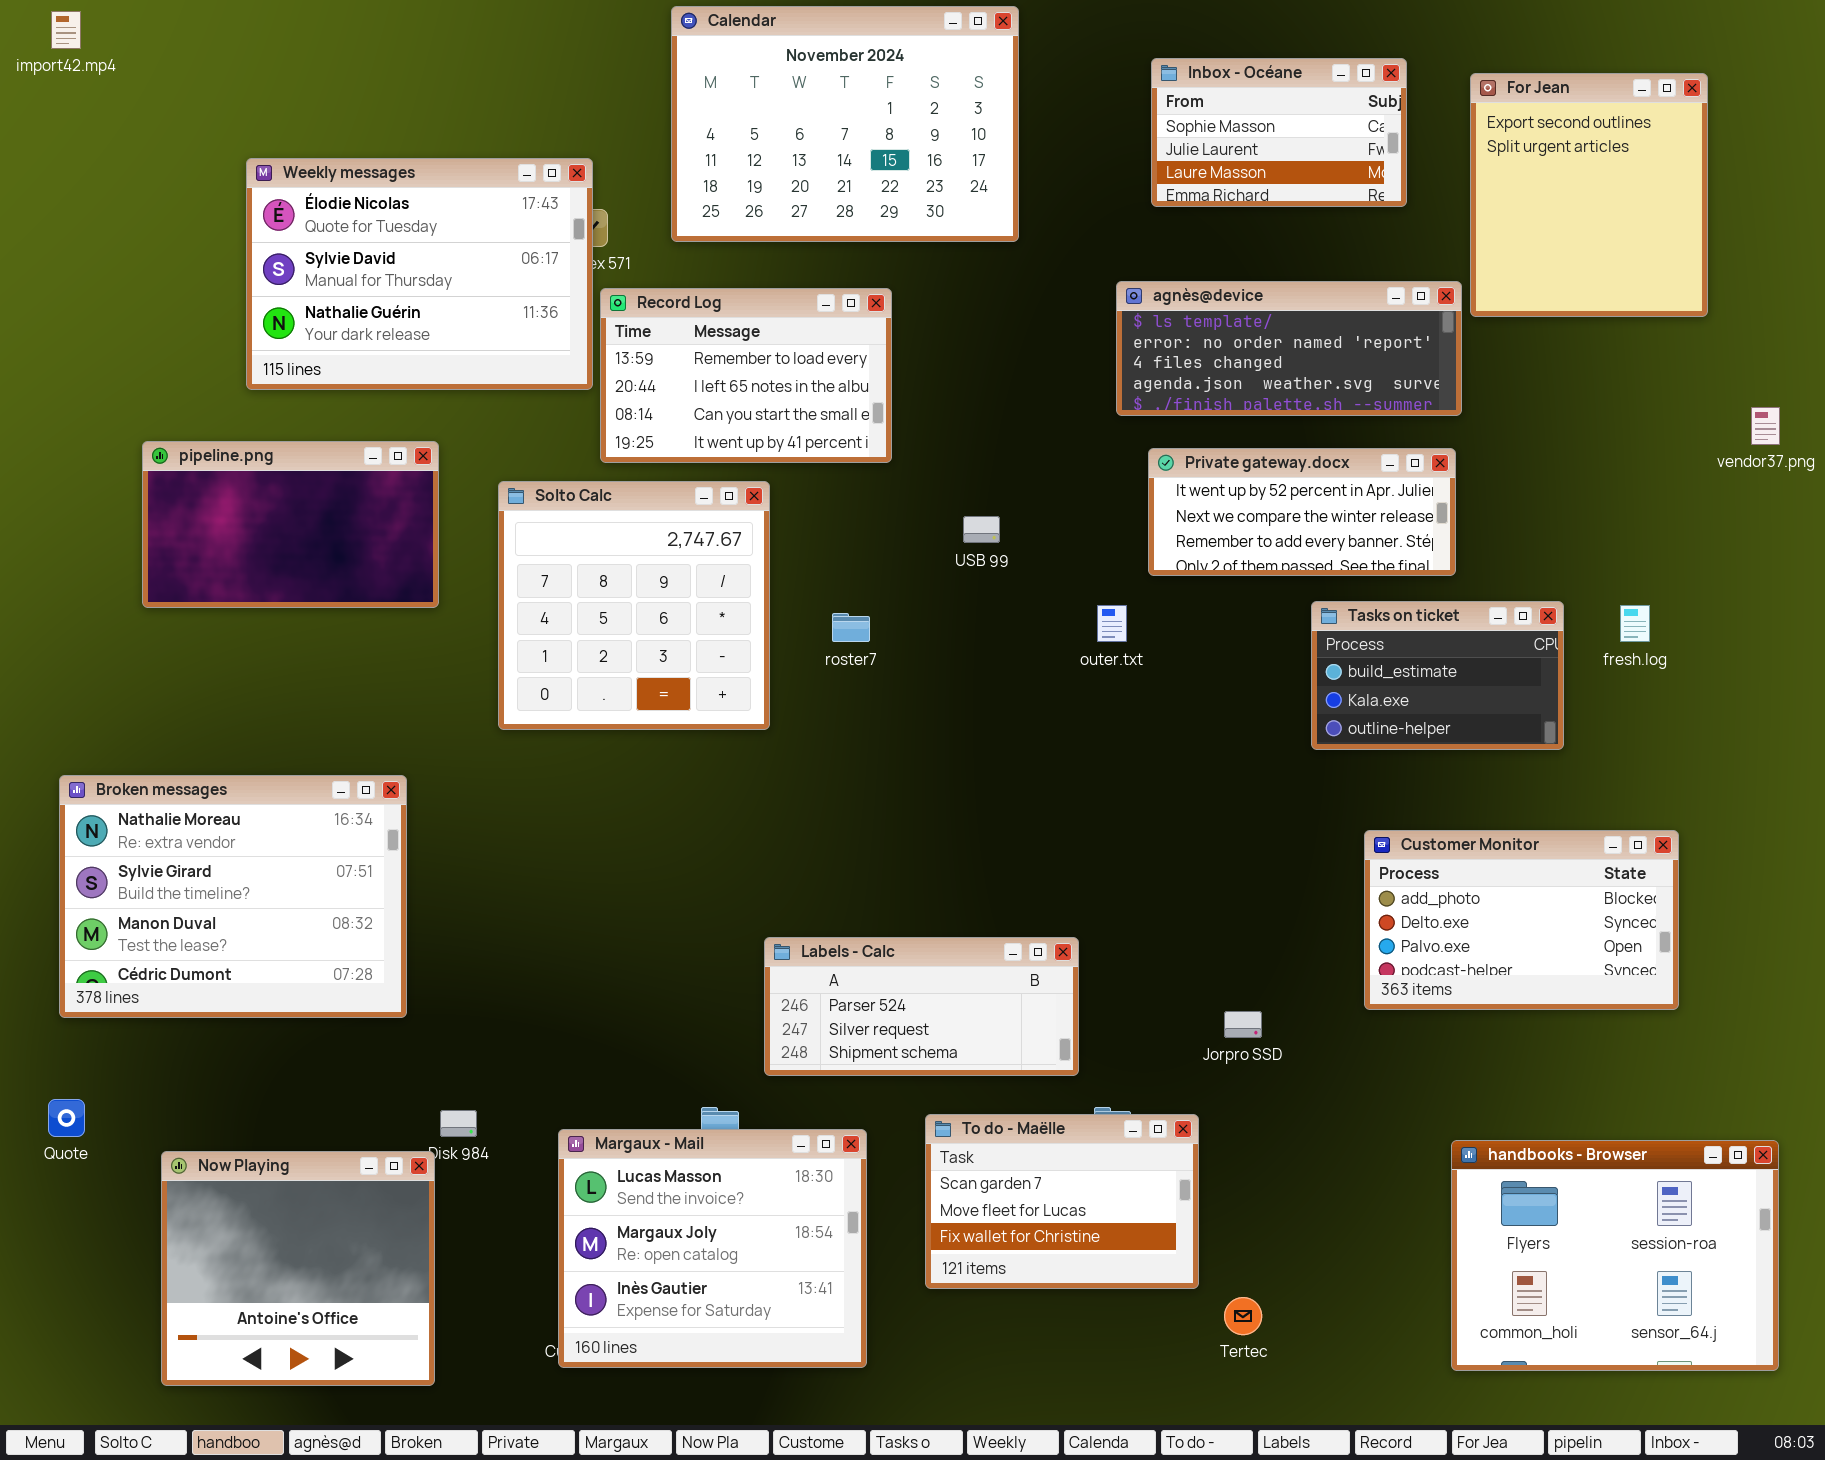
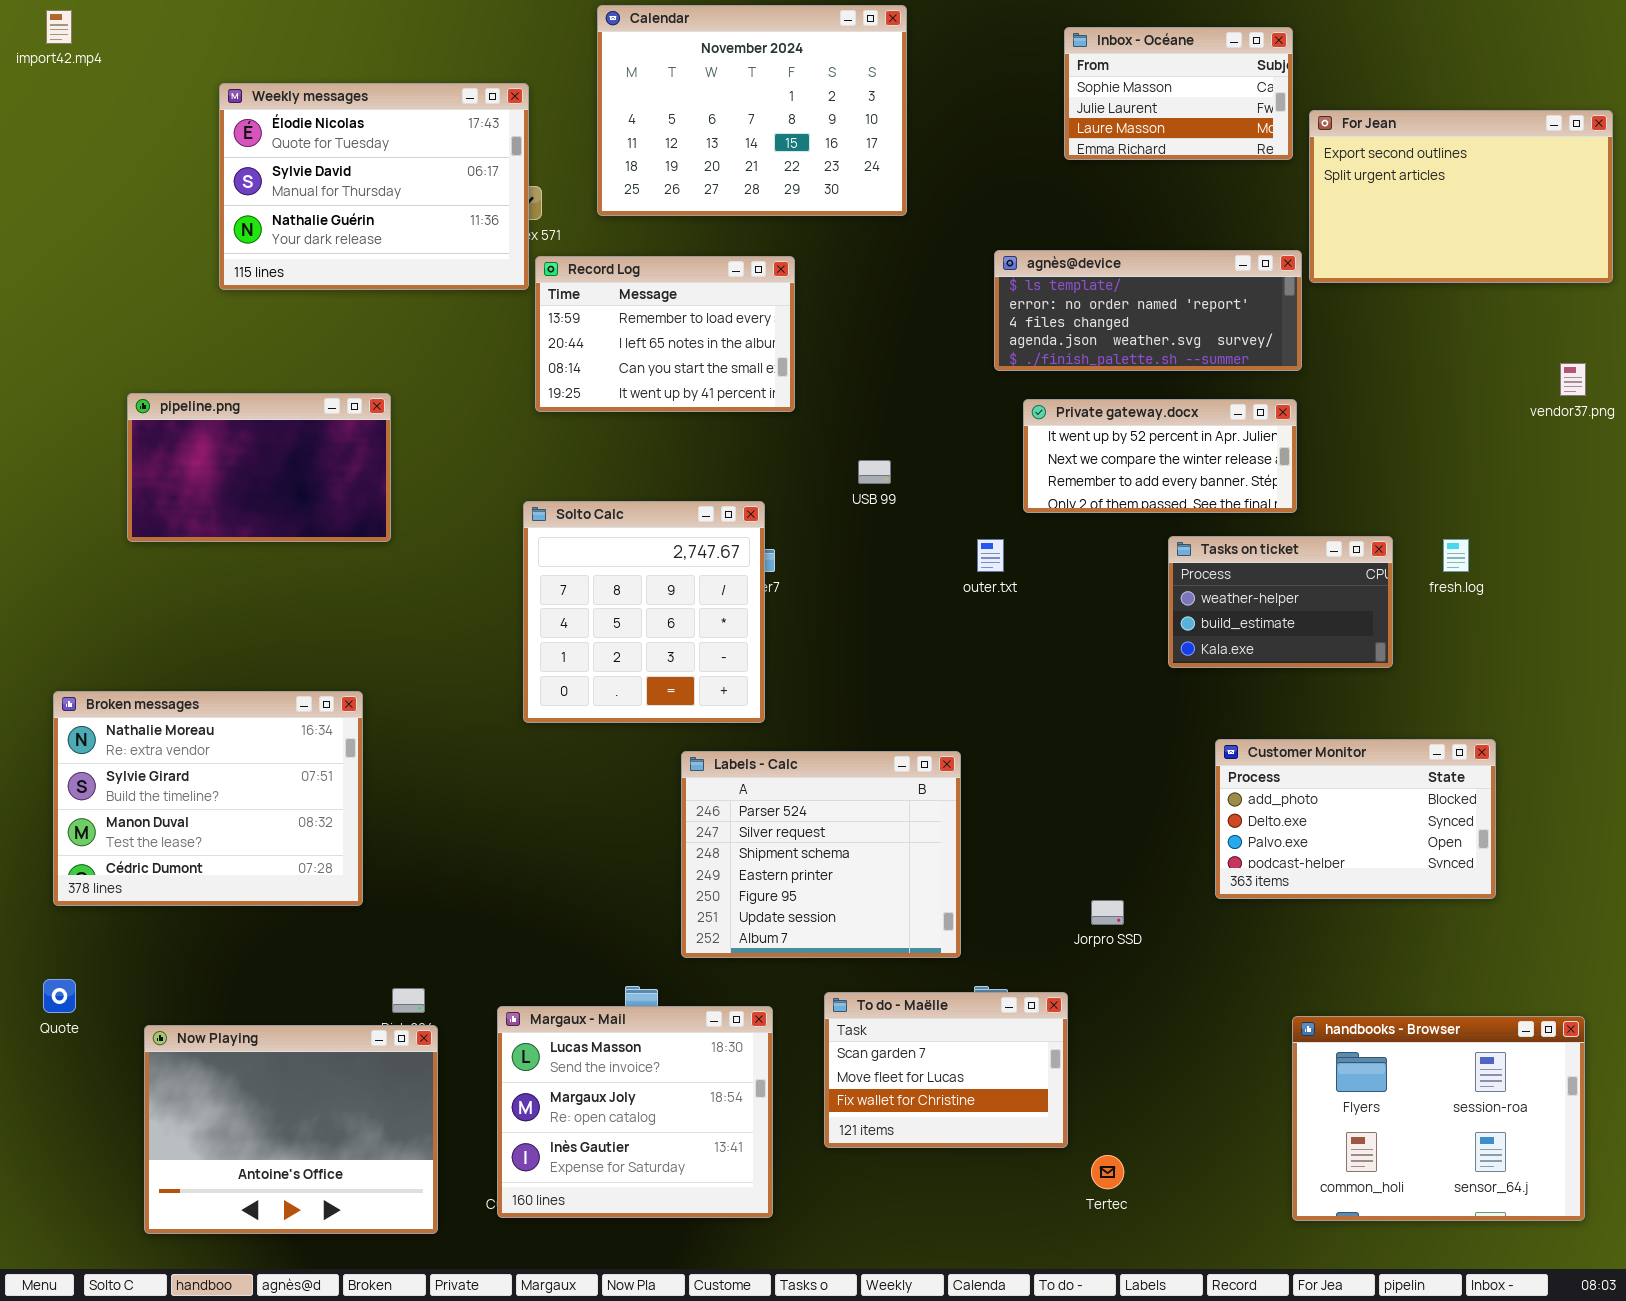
Inbox - Océane: [1151,58,1407,207] -> [1064,27,1293,160], moved
For Jean: [1470,73,1708,317] -> [1309,110,1613,283], resized
Weekly messages: [246,158,593,390] -> [219,83,529,290], moved
Solto Calc: [498,481,770,730] -> [523,501,765,723], moved
Tasks on ticket: [1311,601,1564,750] -> [1168,536,1393,668], scrolled up 1 row
Labels - Calc: [764,937,1079,1076] -> [681,751,961,958], resized
Now Playing: [161,1151,435,1386] -> [144,1025,438,1234], resized

